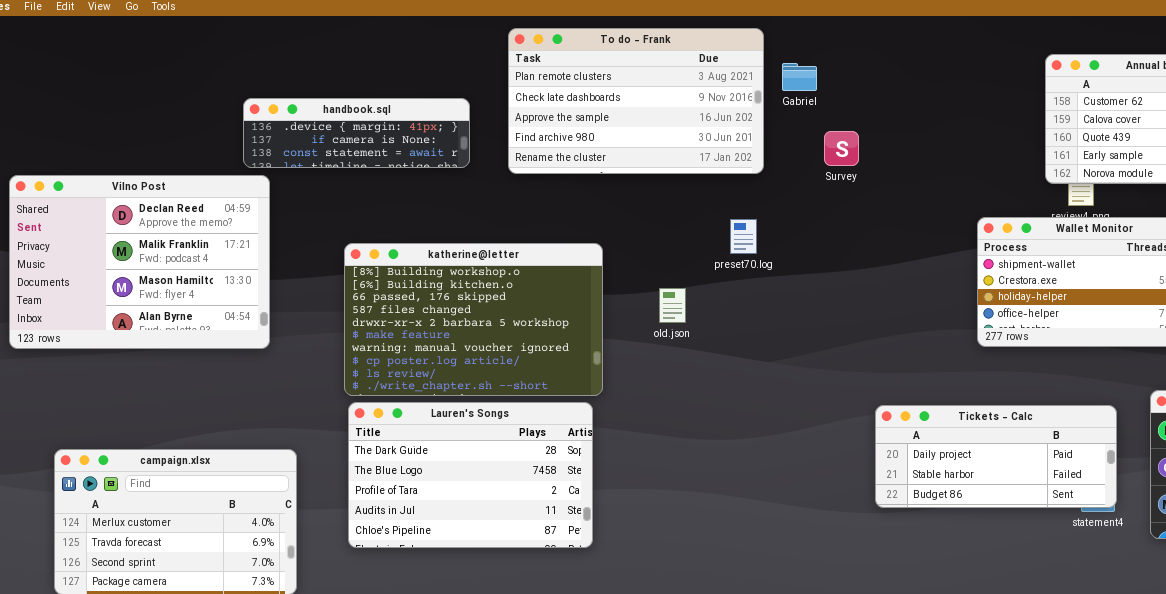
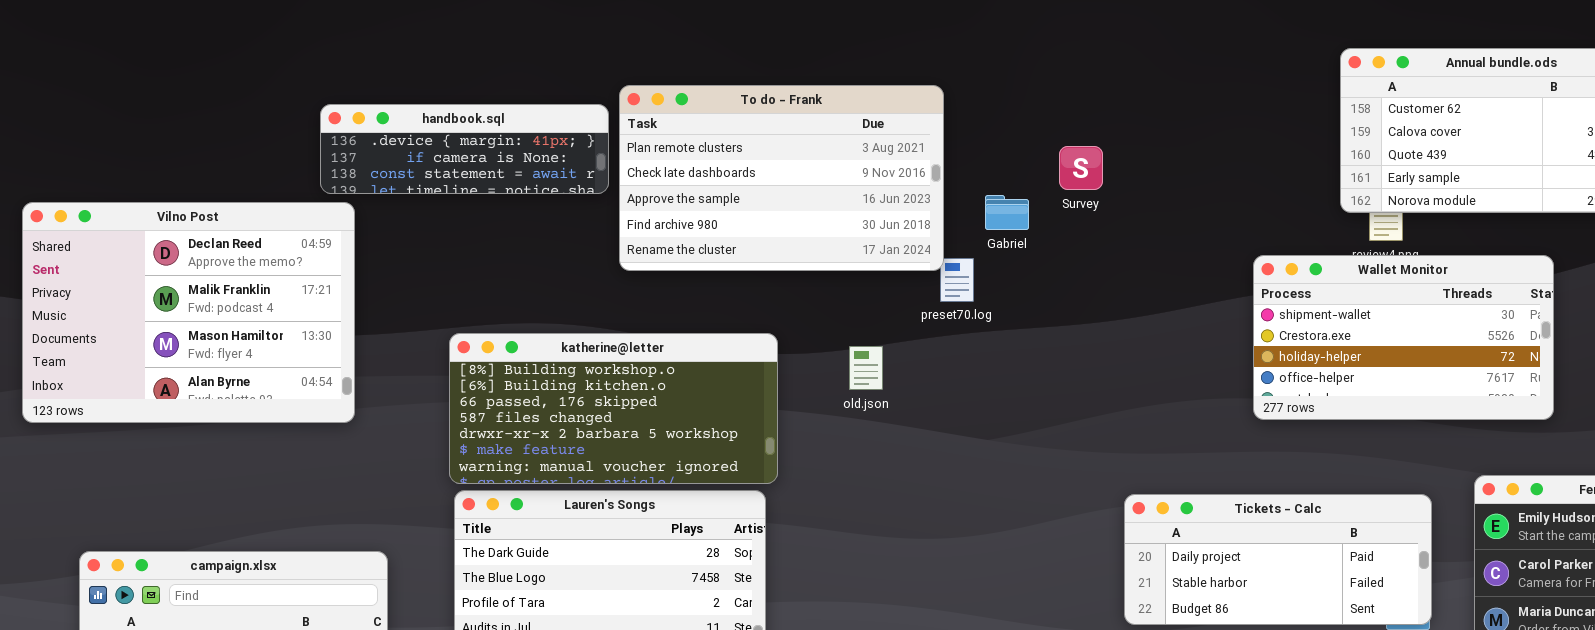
To do - Frank: [508,28,764,174] -> [619,85,944,271], moved
Gabriel: [782,63,817,91] -> [985,195,1029,230], moved
katherine@letter: [344,243,603,396] -> [449,333,778,484], resized

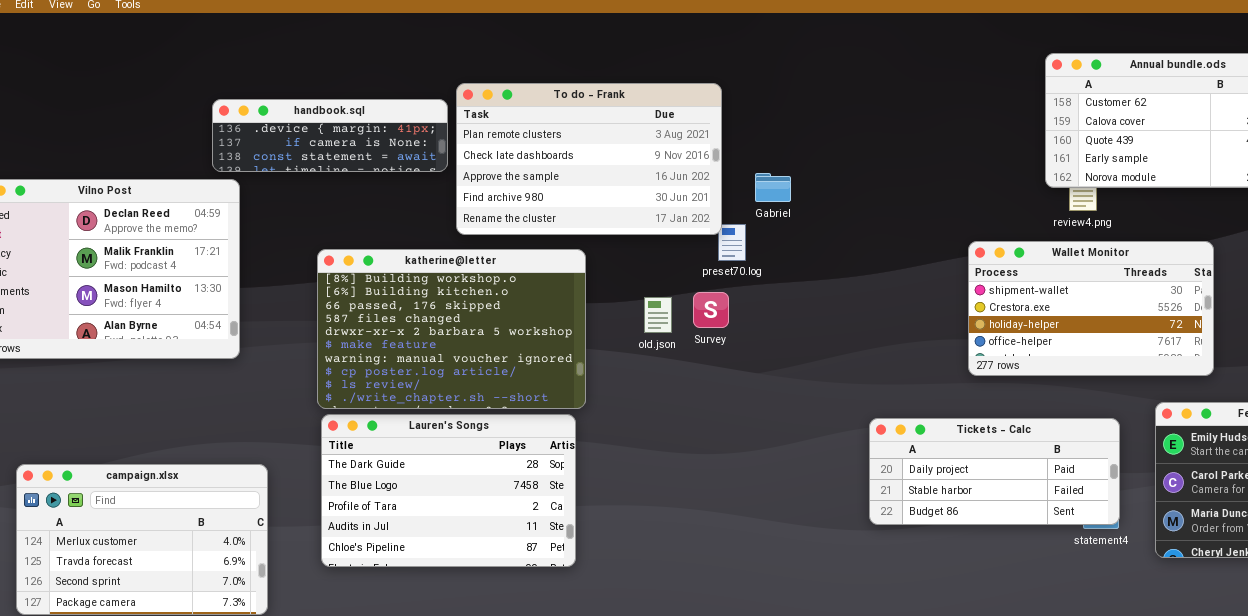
Survey: [1059,146,1103,190] -> [693,292,729,328], moved
Wallet Monitor: [1253,255,1554,420] -> [968,241,1214,376], moved
katherine@letter: [449,333,778,484] -> [317,249,586,409], resized

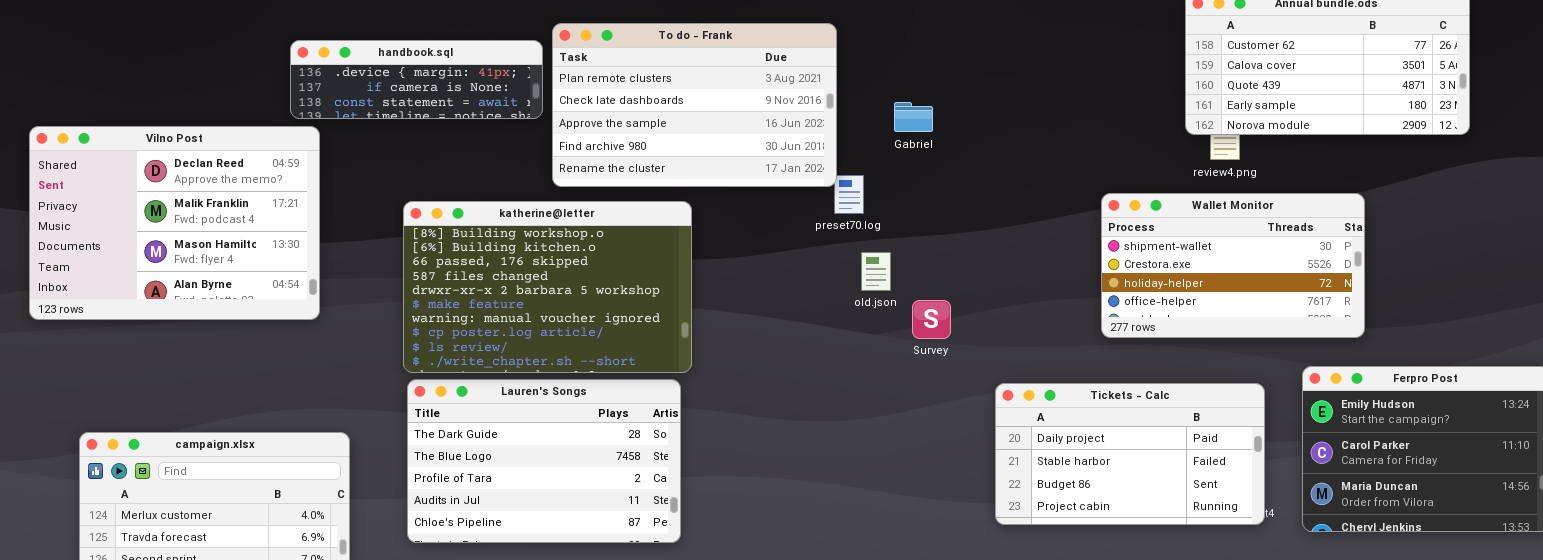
Gabriel: [755,173,791,202] -> [894,102,933,132], moved
Survey: [693,292,729,328] -> [912,300,951,339], moved
old.json: [644,297,672,333] -> [861,252,891,291], moved
Tickets - Calc: [869,418,1120,525] -> [995,383,1265,525], resized

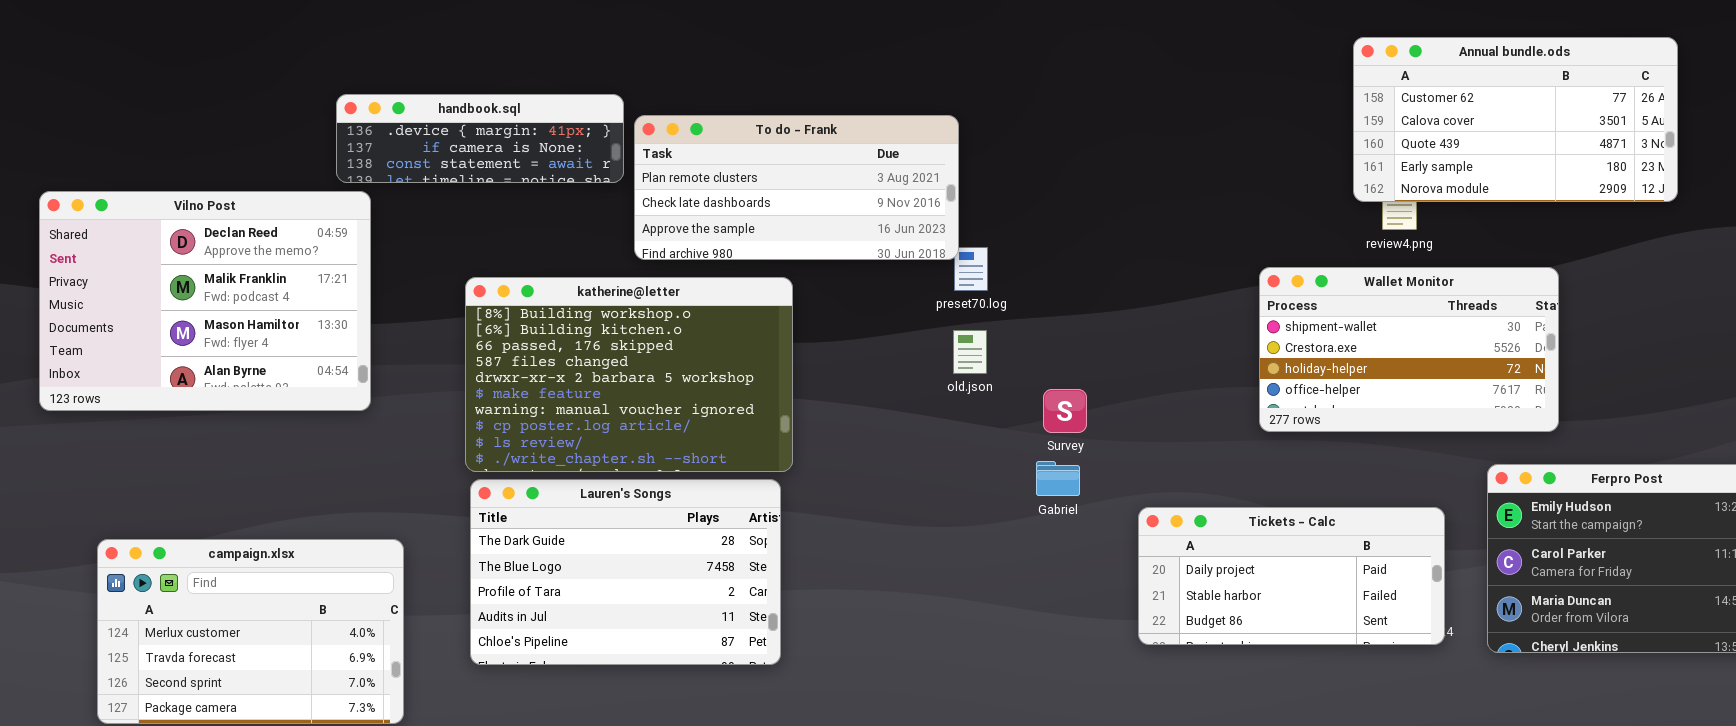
To do - Frank: [552,23,837,187] -> [634,115,959,260], resized
Gabriel: [894,102,933,132] -> [1036,461,1080,496], moved
old.json: [861,252,891,291] -> [953,330,987,374], moved
Tickets - Calc: [995,383,1265,525] -> [1138,507,1445,645], resized

